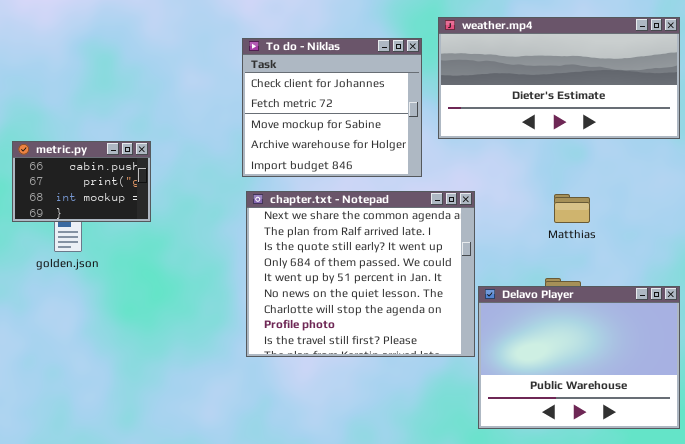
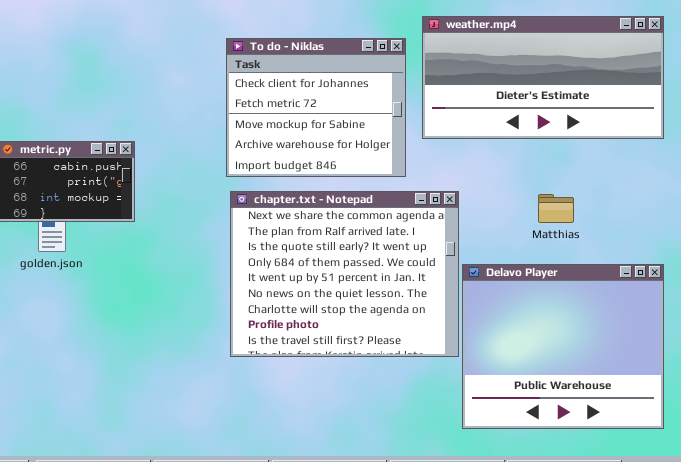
Delavo Player: [478,286,680,429] -> [462,264,664,429], resized

